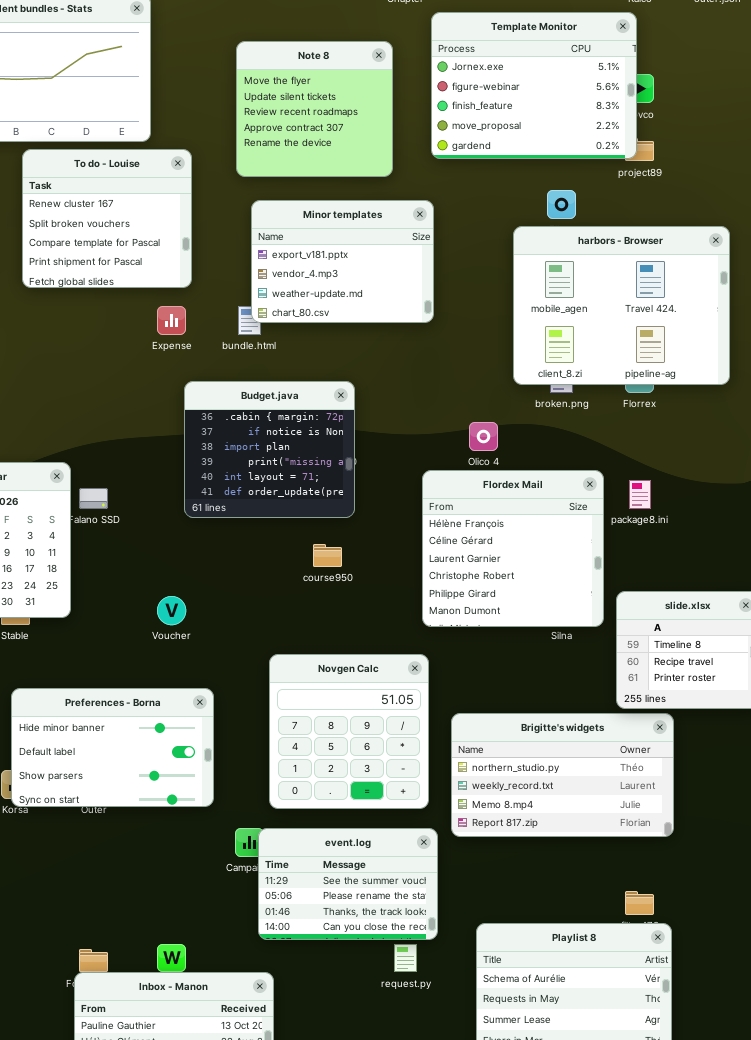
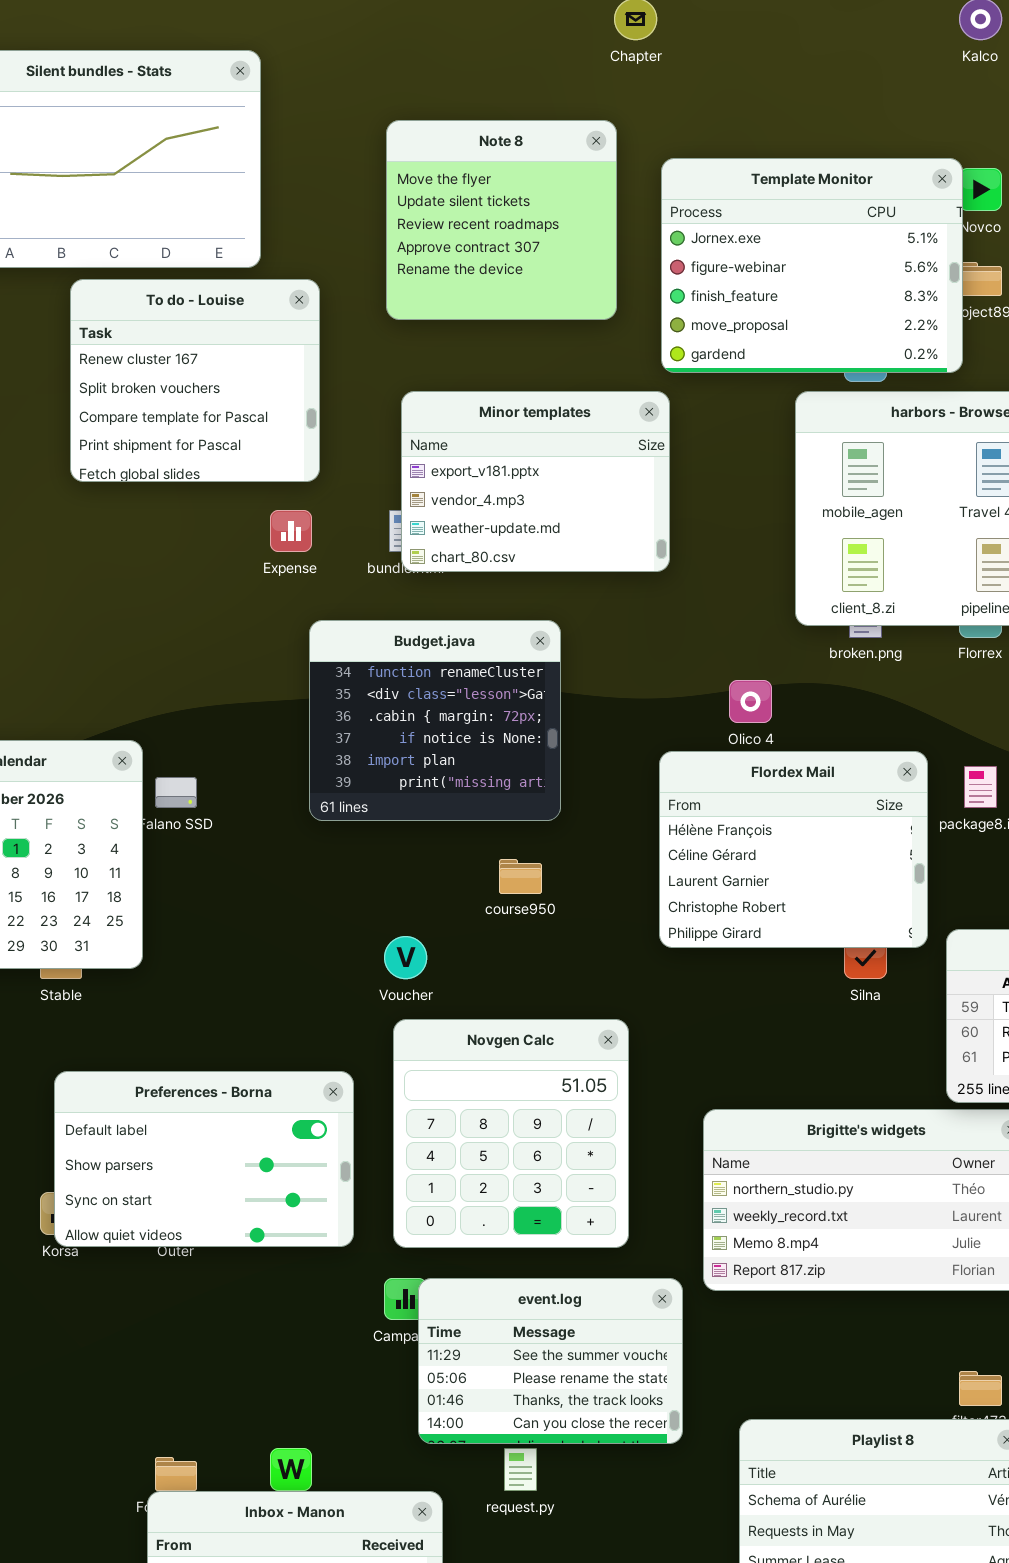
Template Monitor: [431,12,637,159] -> [661,158,963,373], moved
Minor templates: [251,200,434,323] -> [401,391,670,572], moved
Budget.java: [184,381,355,518] -> [309,620,561,821], scrolled up 2 rows
Flordex Mail: [422,470,604,627] -> [659,751,928,948], resized
Voucher: [157,596,186,625] -> [384,936,427,979], moved
Novgen Calc: [269,654,429,809] -> [393,1019,629,1248], moved
Preferences - Borna: [11,688,214,807] -> [54,1071,354,1247], scrolled down 1 row
request.py: [394,944,417,972] -> [504,1448,537,1491], moved

